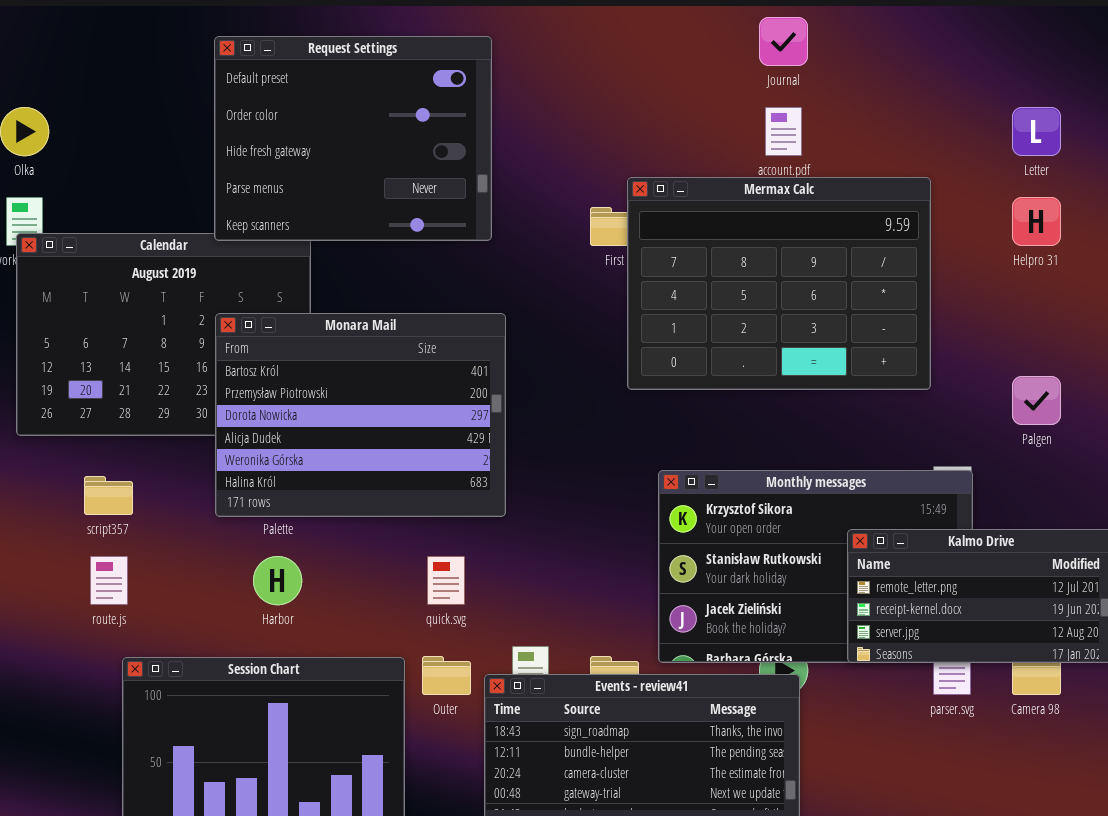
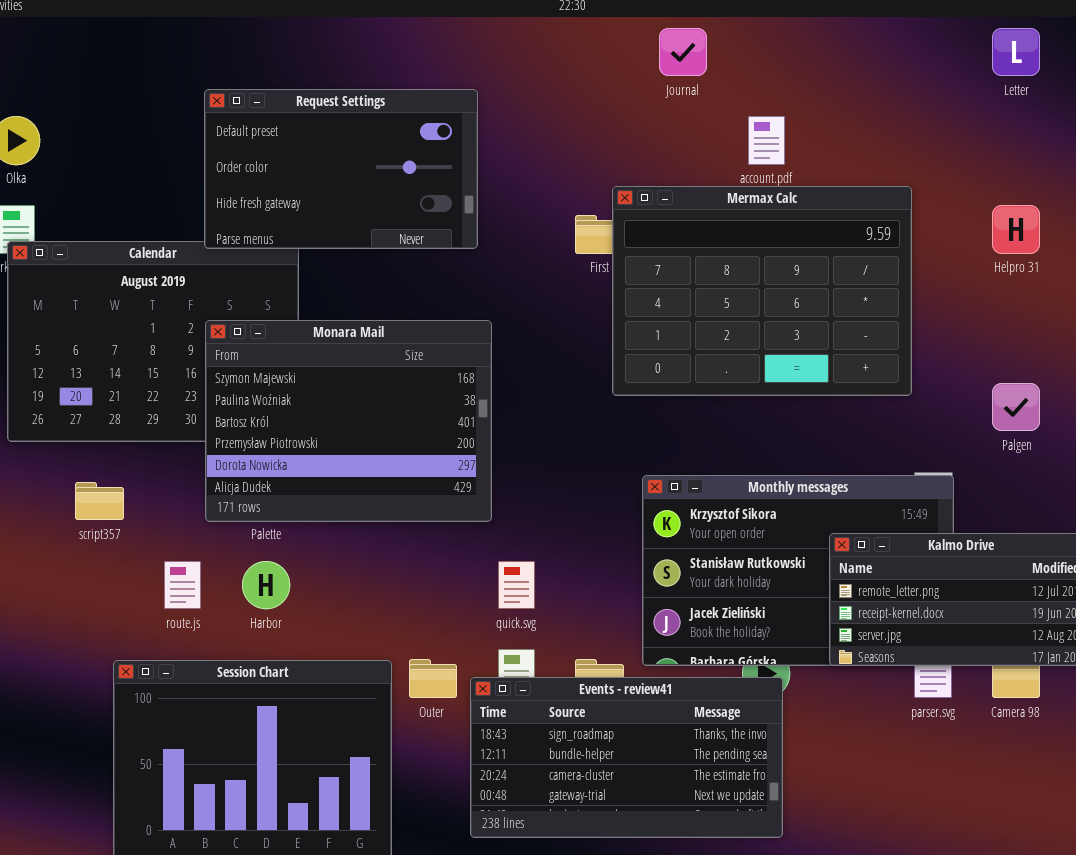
Journal: [759,17,808,66] -> [659,28,707,76], moved
Request Settings: [214,36,492,241] -> [204,89,478,249], resized
Letter: [1012,107,1061,156] -> [992,28,1040,76], moved
Monara Mail: [215,313,506,517] -> [205,320,492,522], scrolled up 2 rows
route.js: [90,556,128,605] -> [164,561,201,609], moved
quick.svg: [427,556,465,605] -> [498,561,535,609], moved

